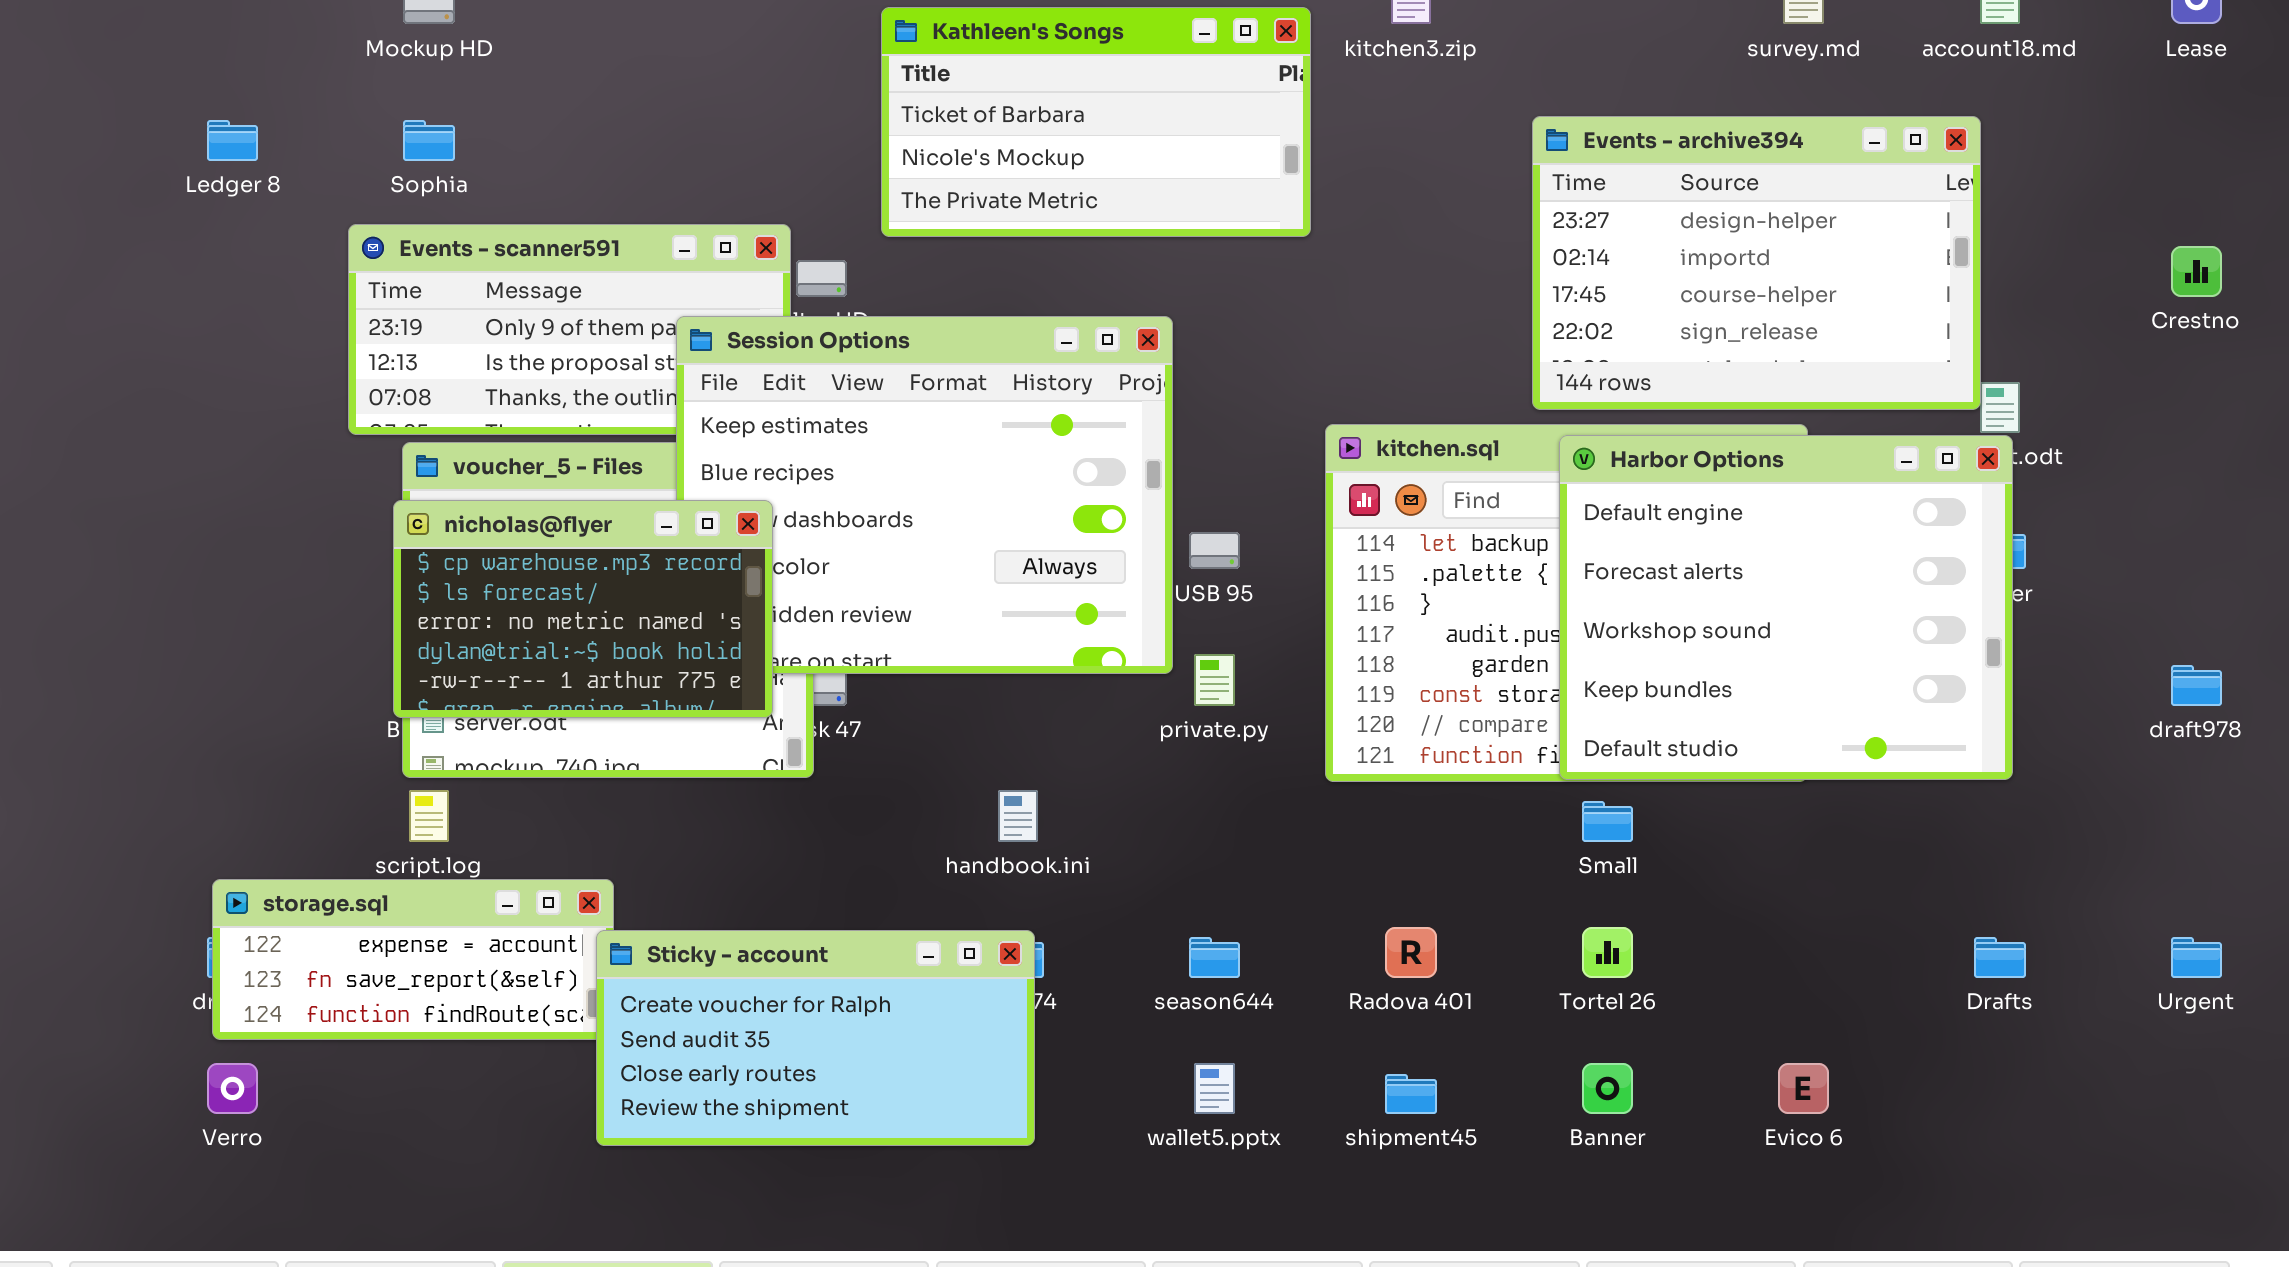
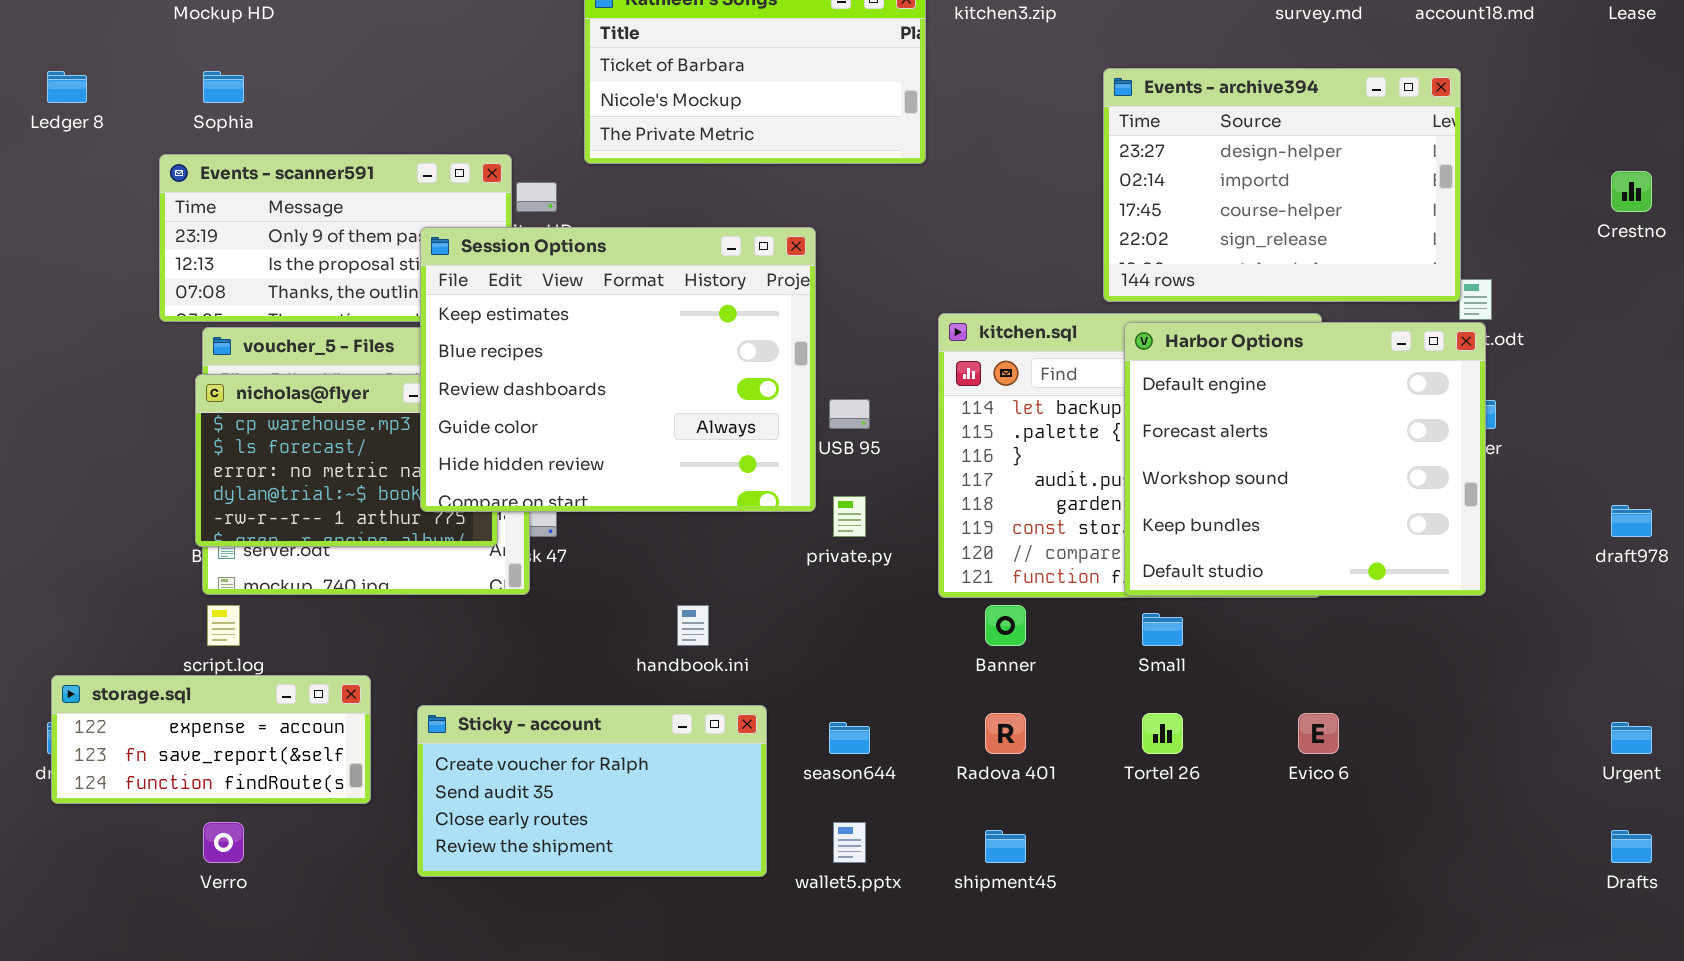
Session Options: [676,316,1173,674] -> [420,227,816,512], raised
Sticky - account: [596,930,1035,1146] -> [417,705,767,877], moved
Drafts: [1974,937,2026,978] -> [1611,830,1652,863], moved
Verro: [207,1063,258,1114] -> [203,822,244,863], moved
Banner: [1582,1063,1633,1114] -> [985,605,1026,646], moved
Evico 6: [1778,1063,1829,1114] -> [1298,713,1339,754], moved

